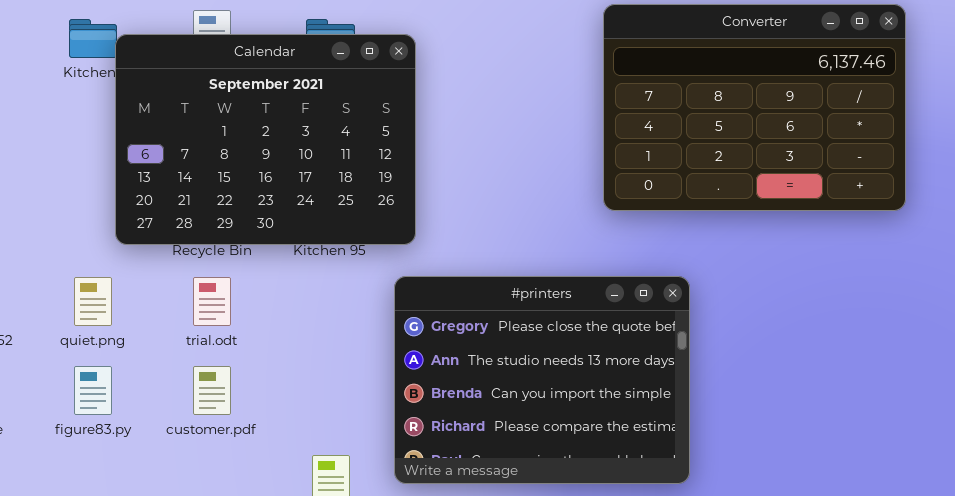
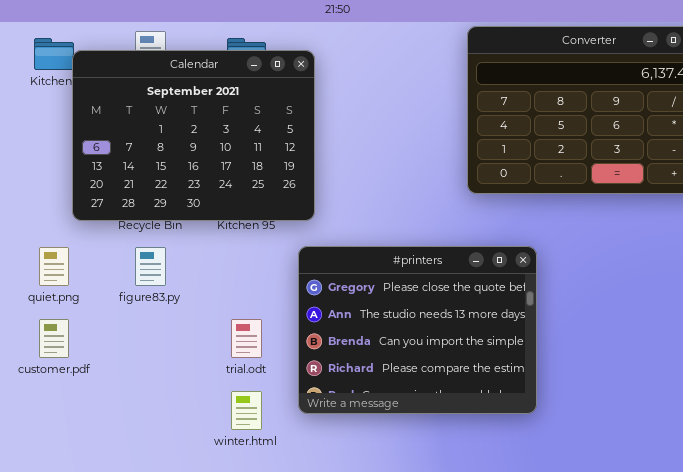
trial.odt: [193,277,231,326] -> [231,319,262,358], moved
figure83.py: [74,366,112,415] -> [135,247,166,286], moved
customer.pdf: [193,366,231,415] -> [39,319,69,358], moved

